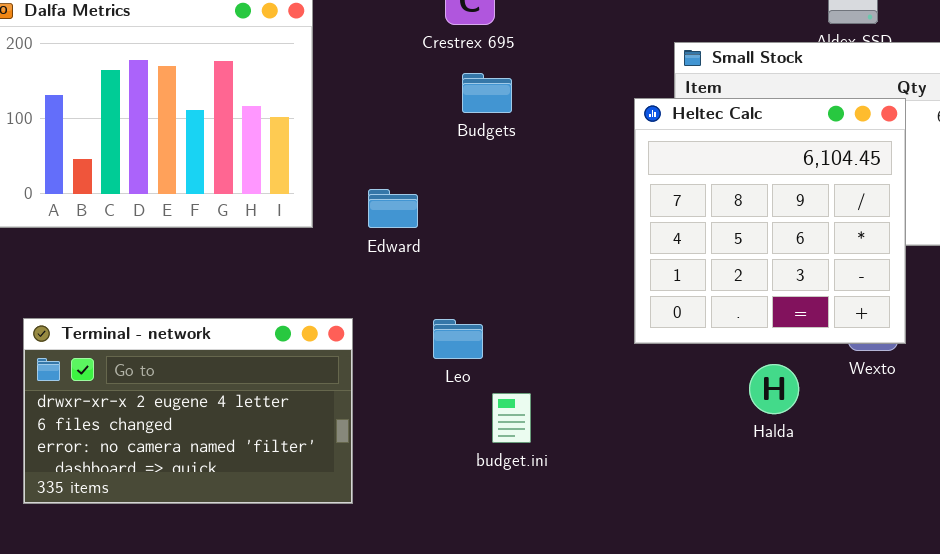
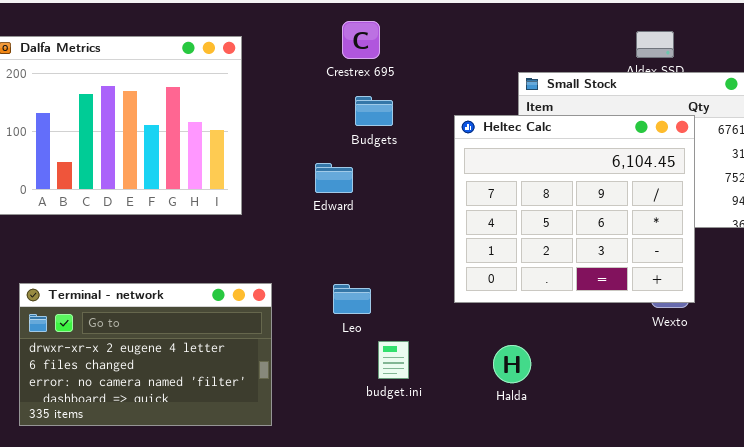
Heltec Calc: [634,98,906,344] -> [454,115,695,303], resized
Edward: [368,189,418,228] -> [315,163,353,193], moved
Halda: [749,364,799,414] -> [493,345,531,383], moved

